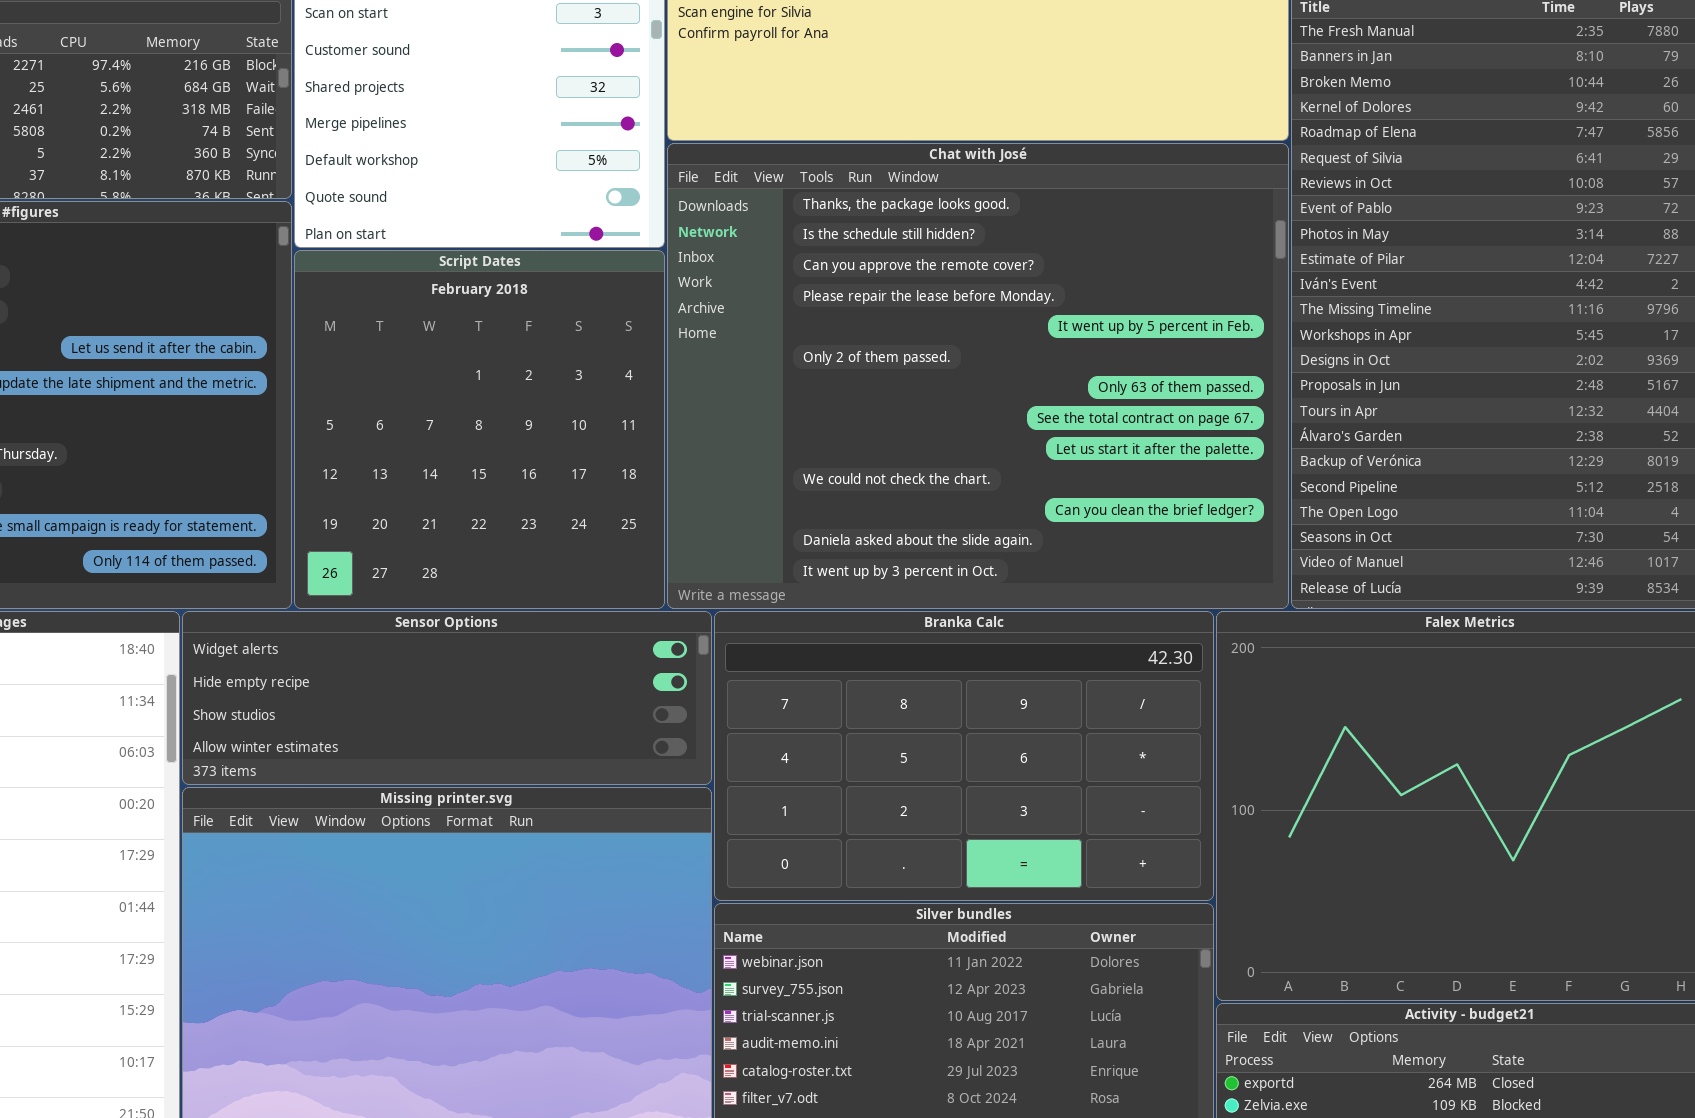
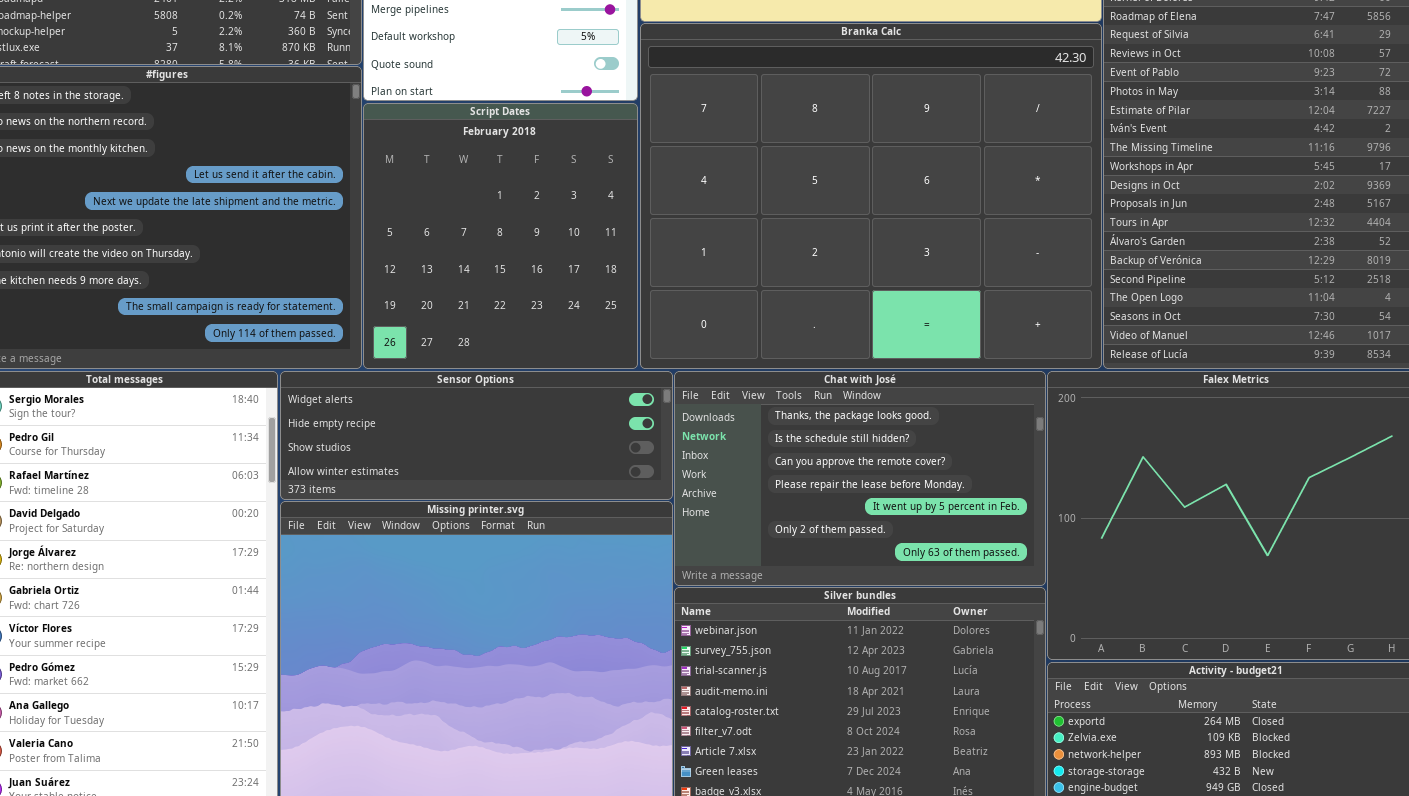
Chat with José: [667,143,1289,609] -> [674,371,1046,586], moved, resized
Branka Calc: [714,611,1214,901] -> [640,23,1102,369], moved, resized

